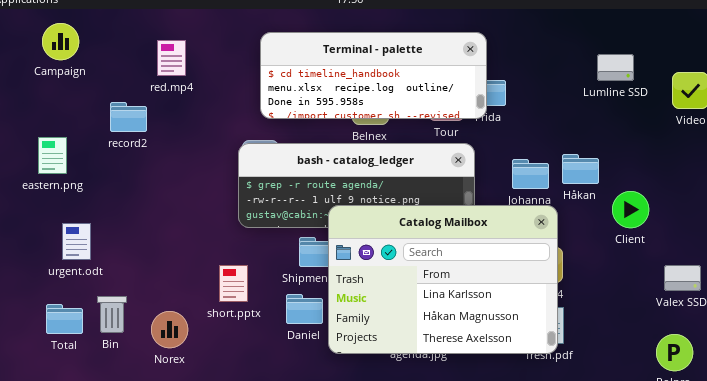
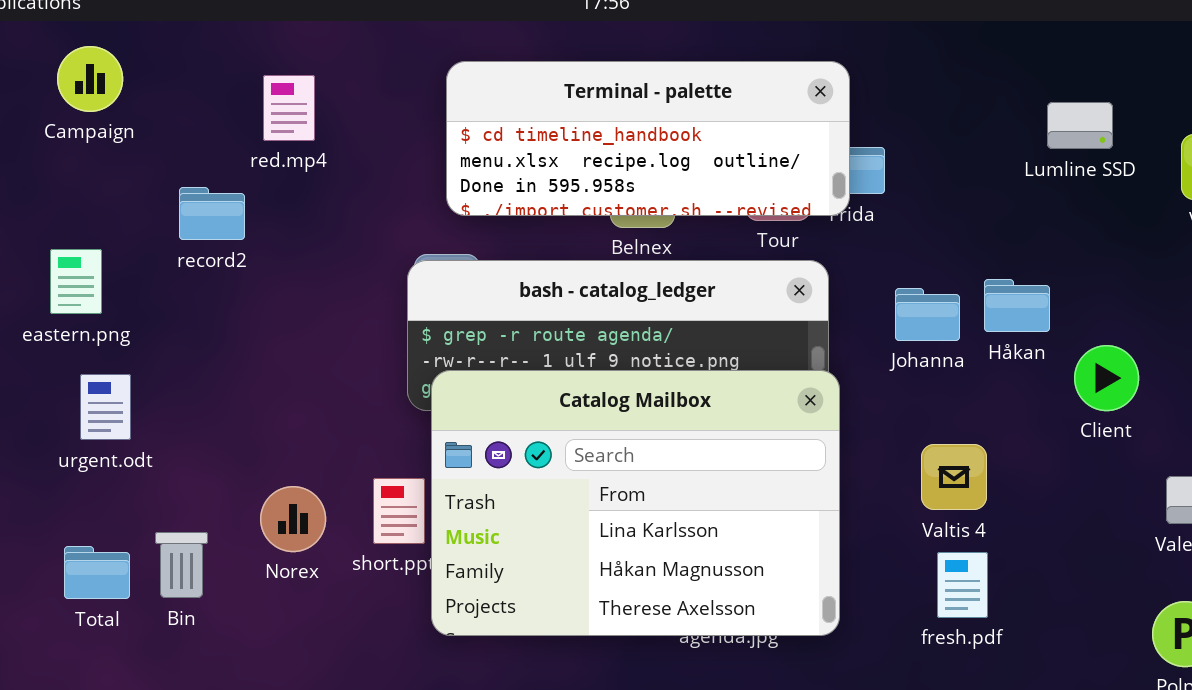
Catalog Mailbox: [328,205,558,354] -> [431,370,840,636], moved
urgent.odt: [62,223,91,260] -> [80,374,131,440], moved
Norex: [151,311,188,348] -> [260,486,326,552], moved

